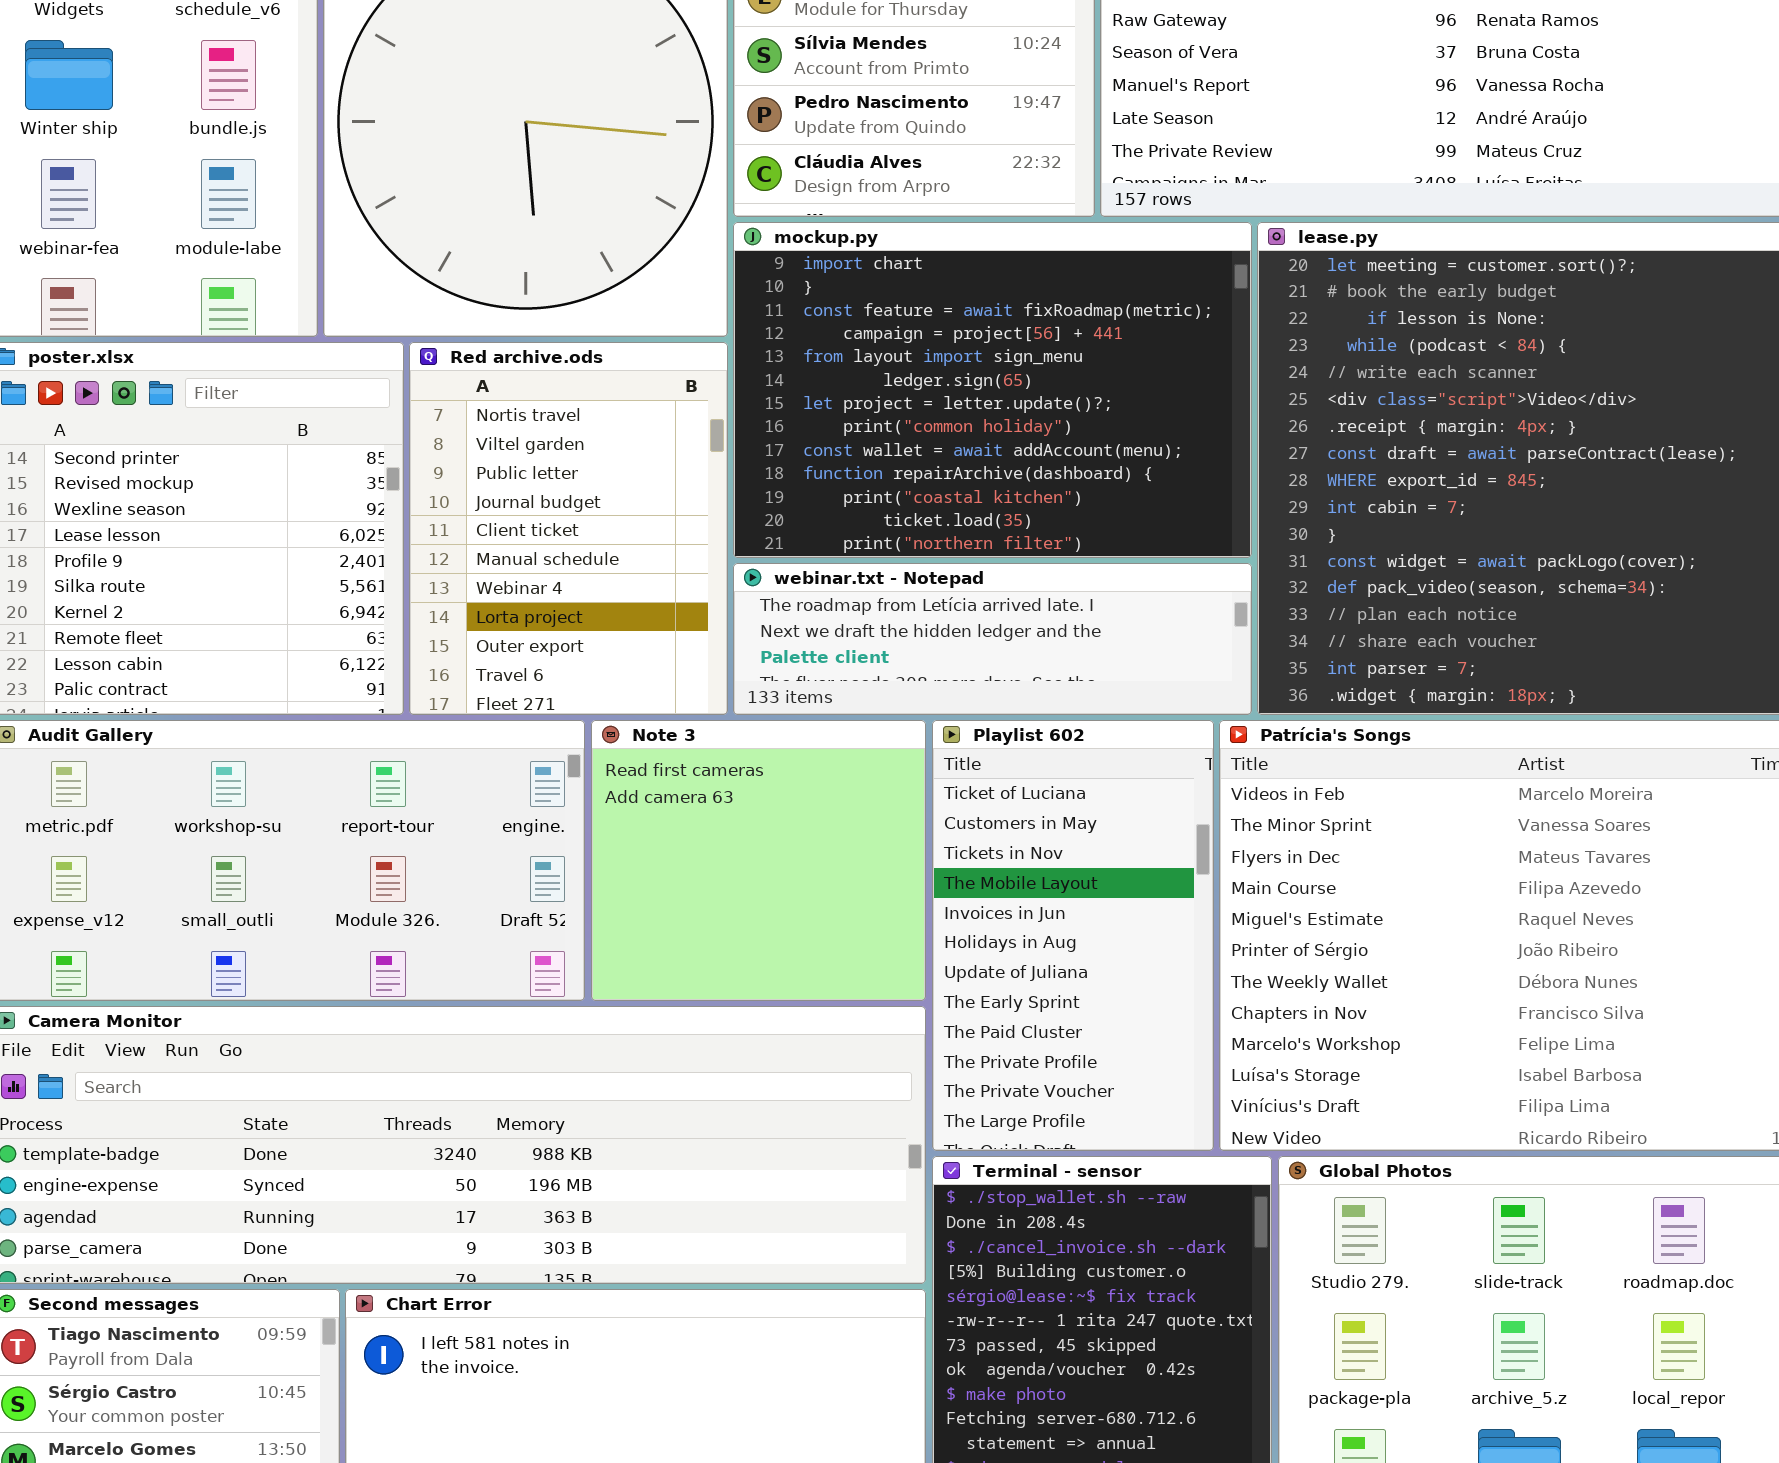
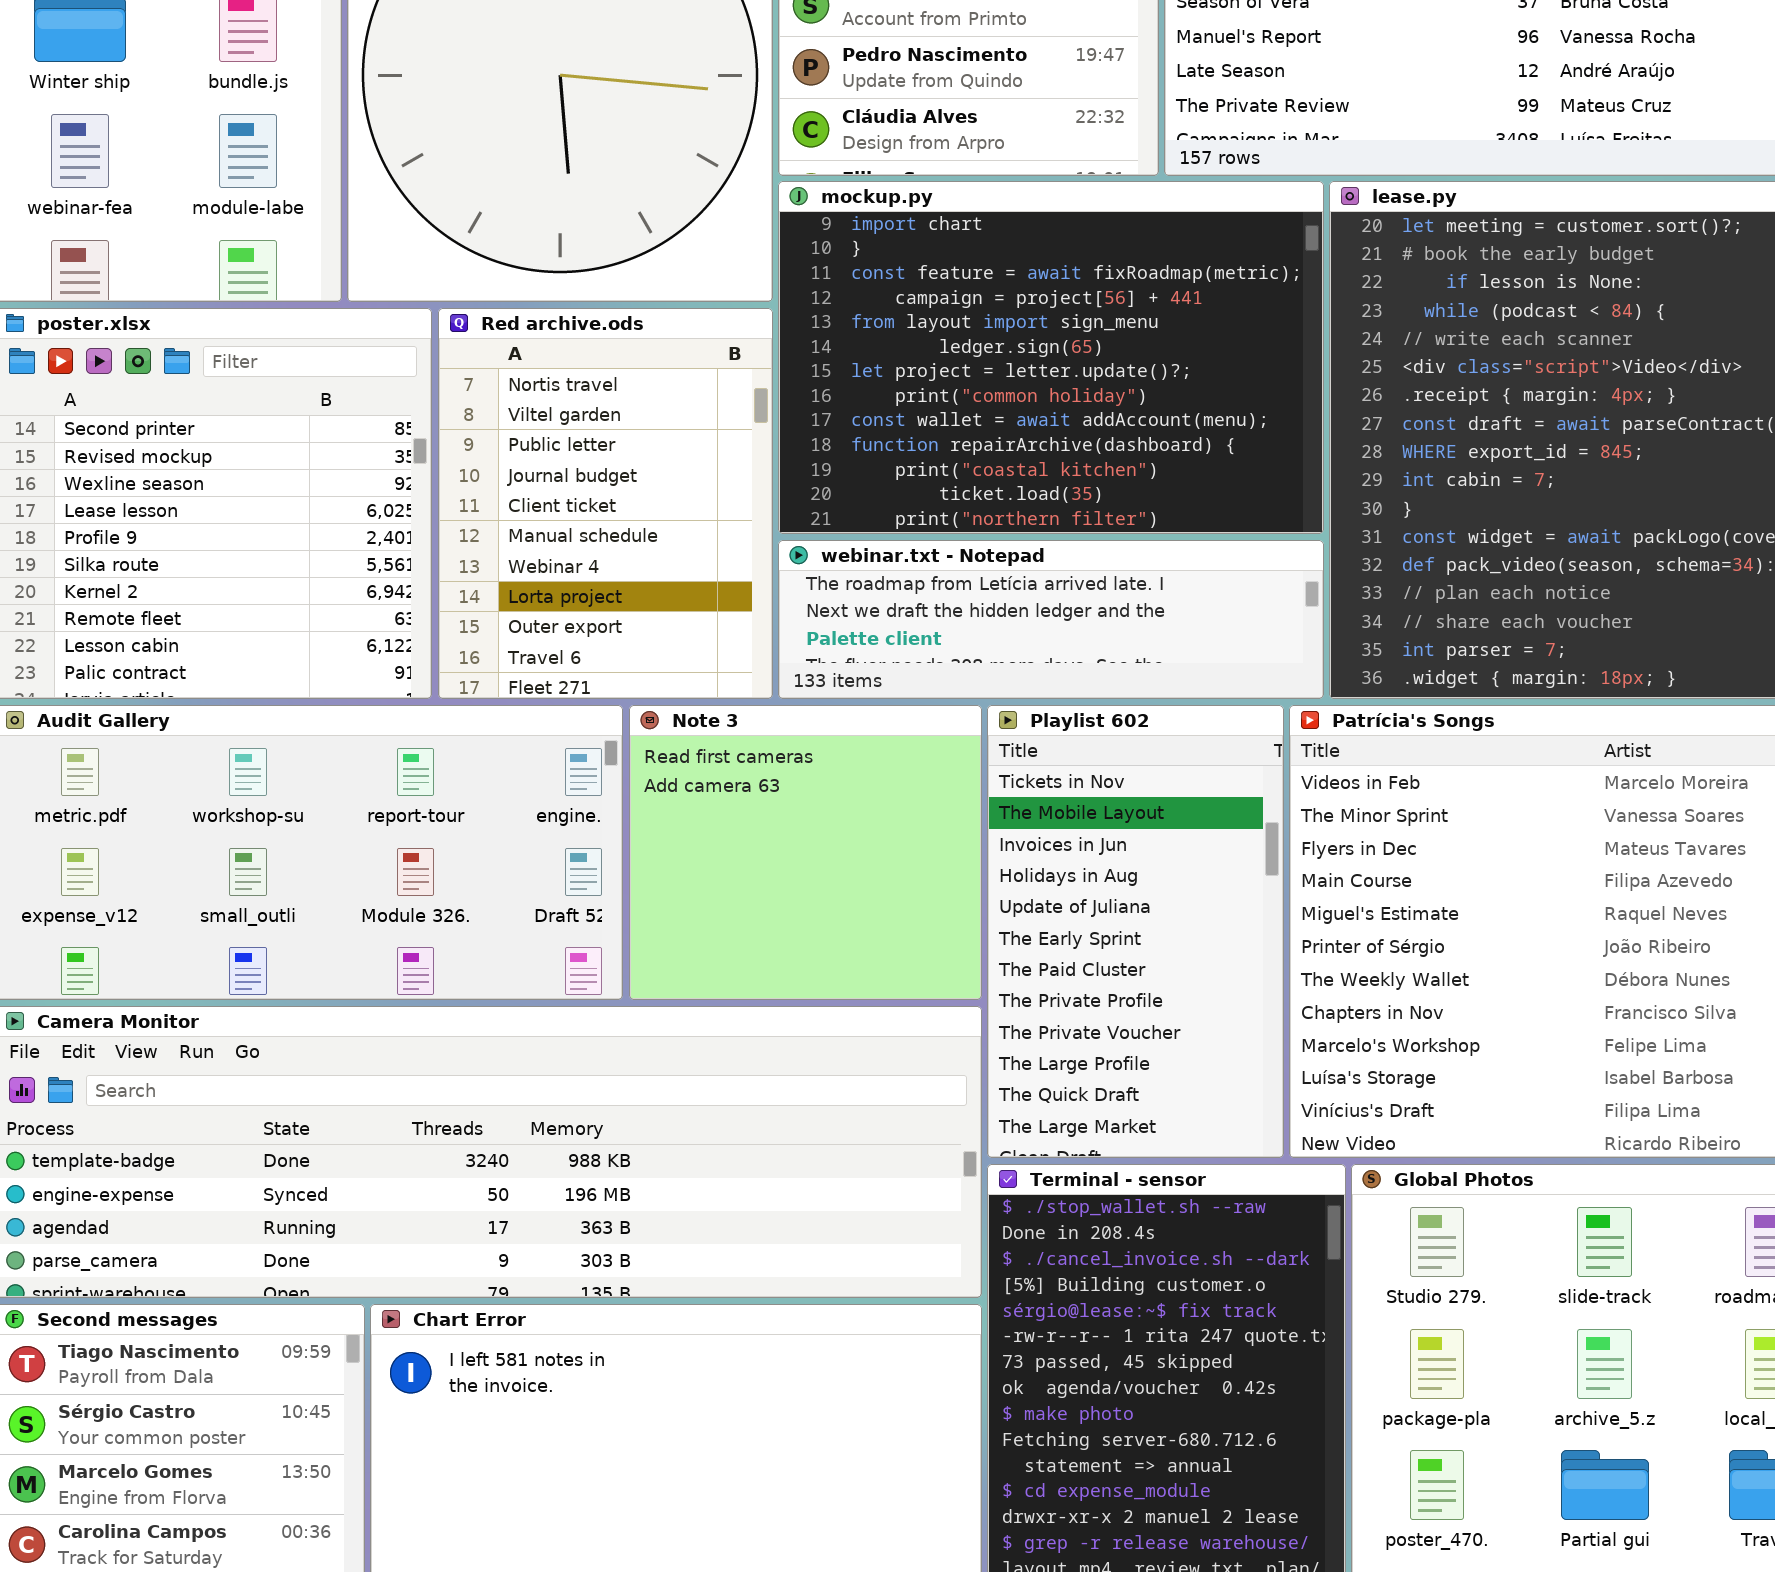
Playlist 602: [932,720,1214,1151] -> [987,705,1284,1158], scrolled down 2 rows

